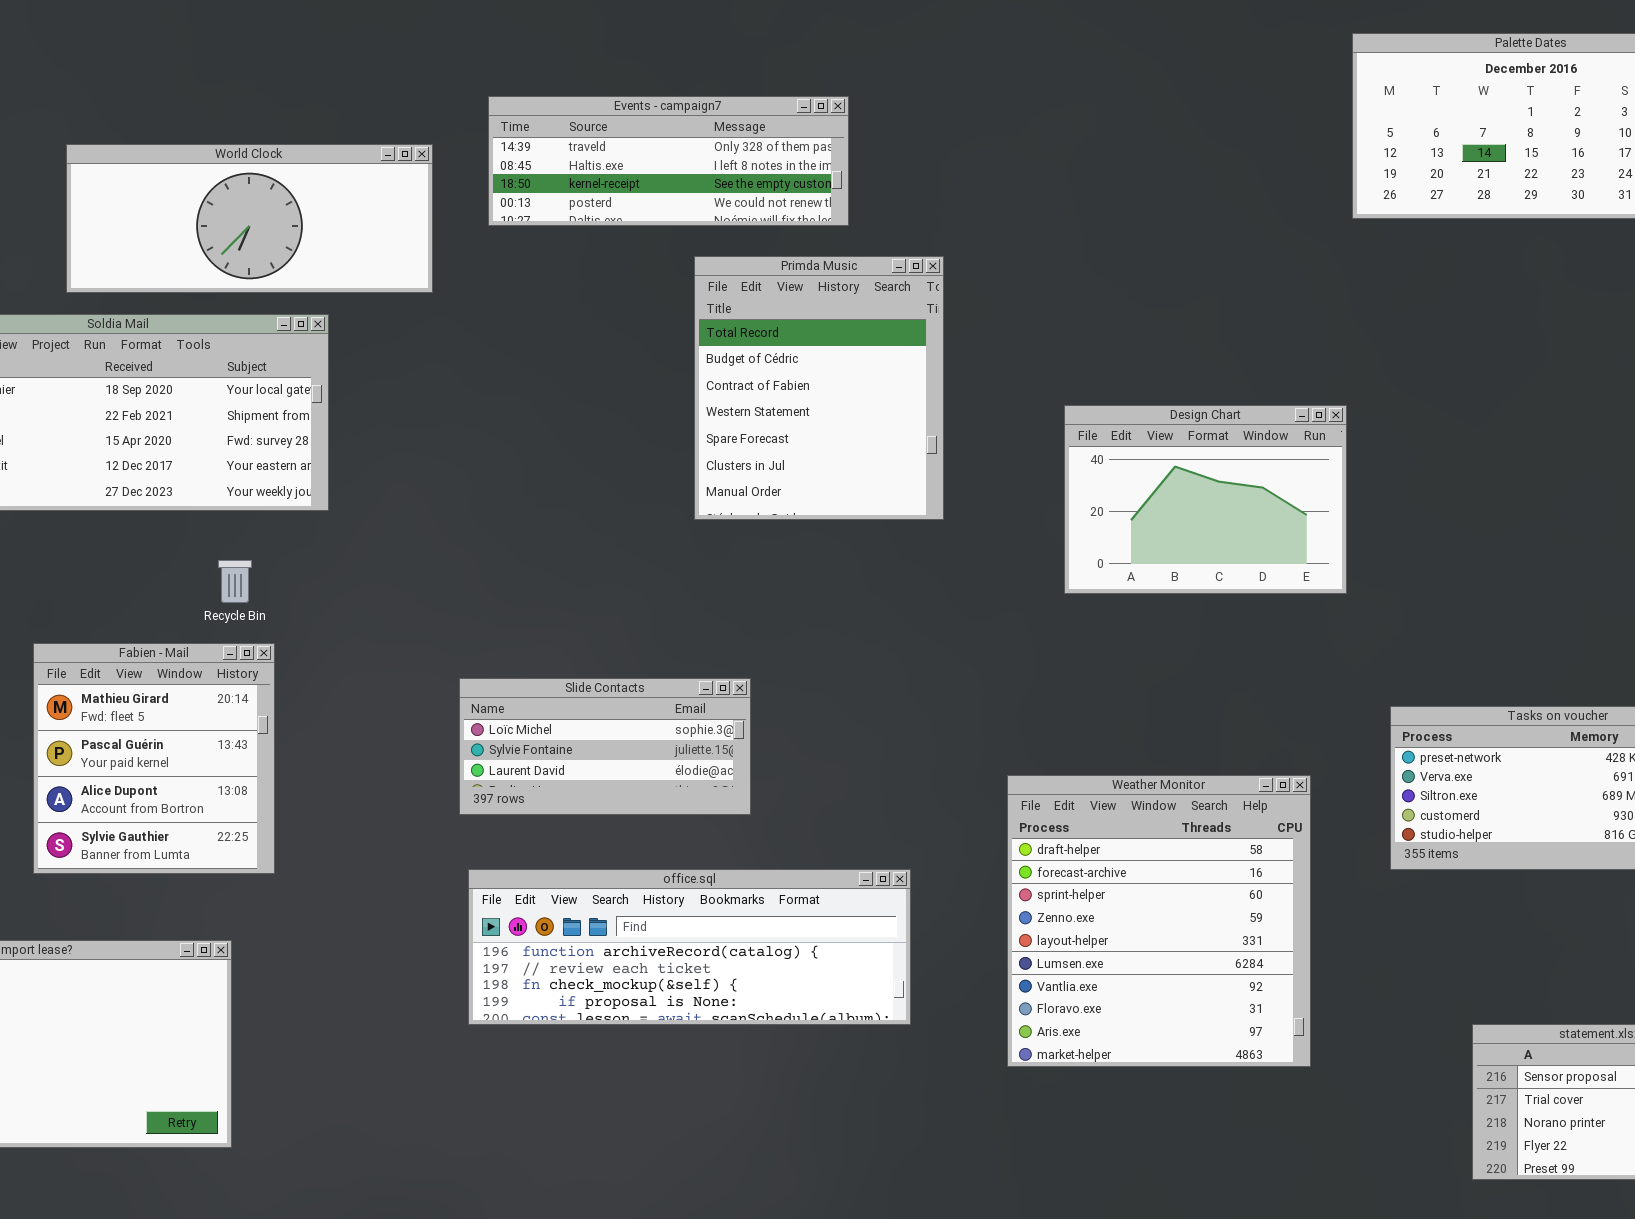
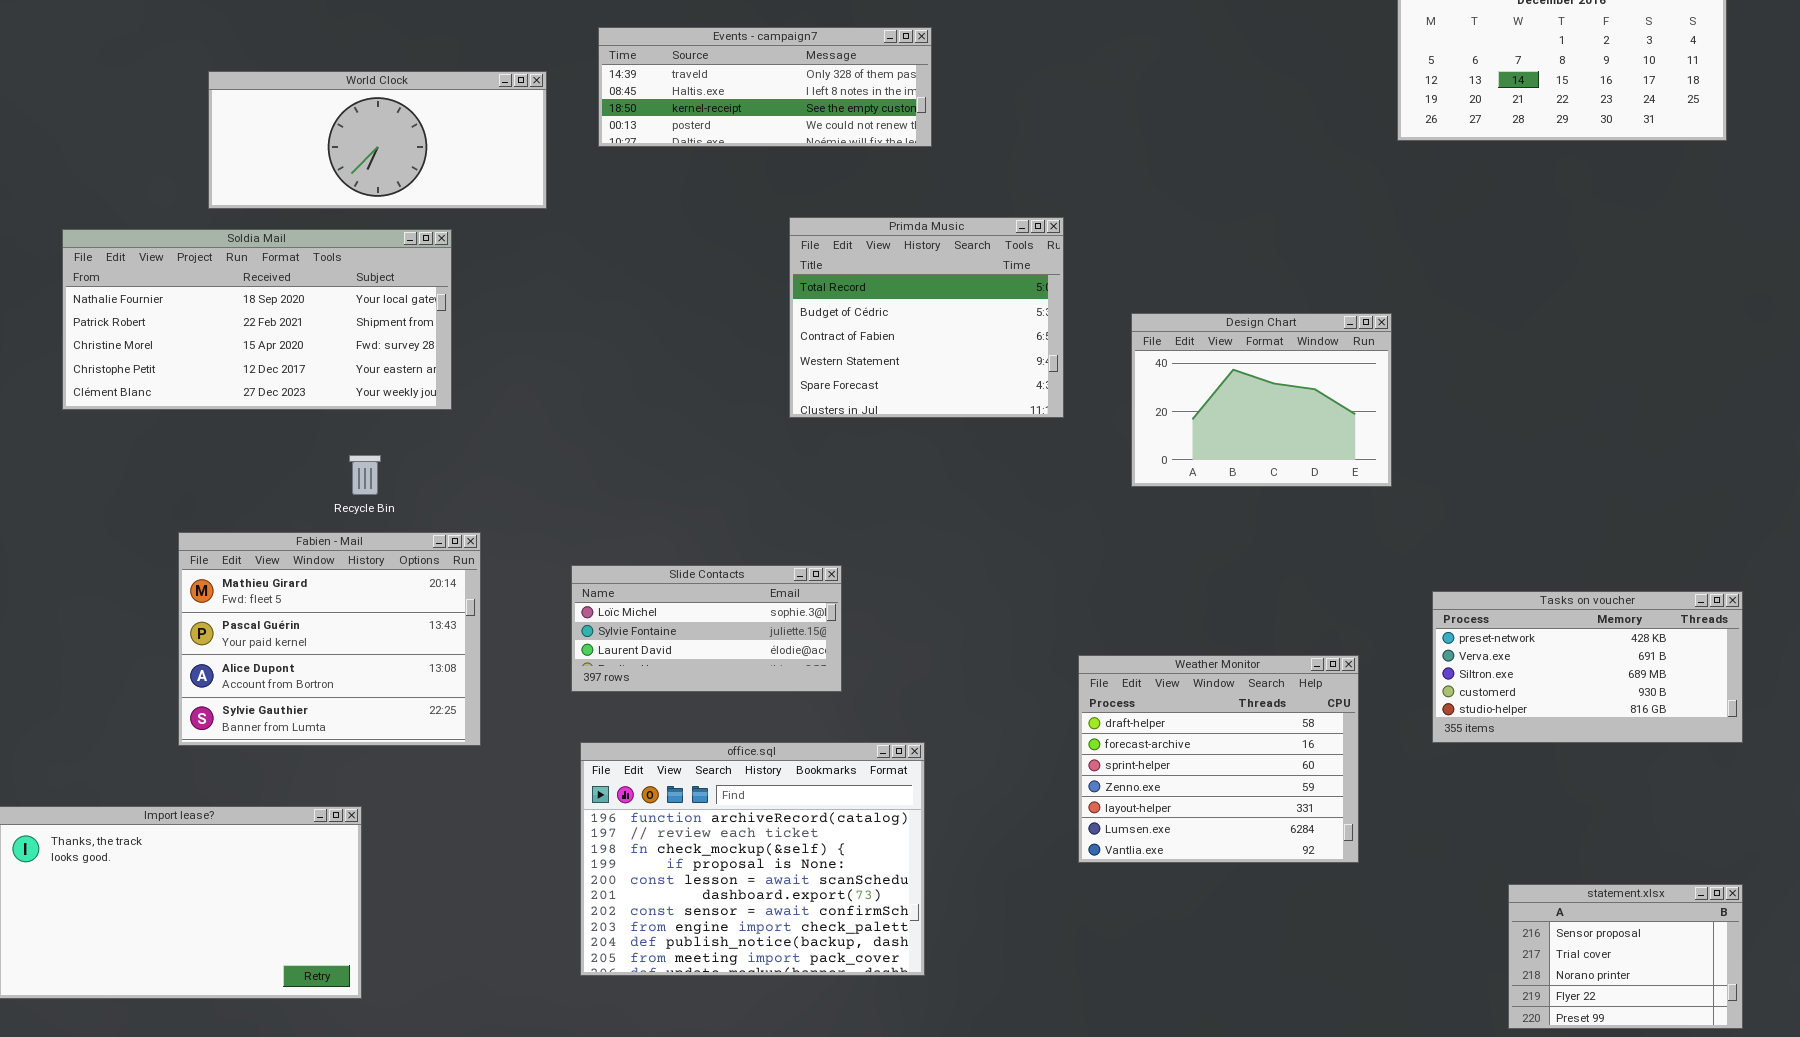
Primda Music: [694,256,944,520] -> [789,217,1064,418], resized
Fabien - Mail: [33,643,275,874] -> [178,532,481,746], resized
Weather Monitor: [1007,775,1311,1067] -> [1078,655,1359,863], resized
office.sql: [468,869,911,1025] -> [580,742,925,976], resized

